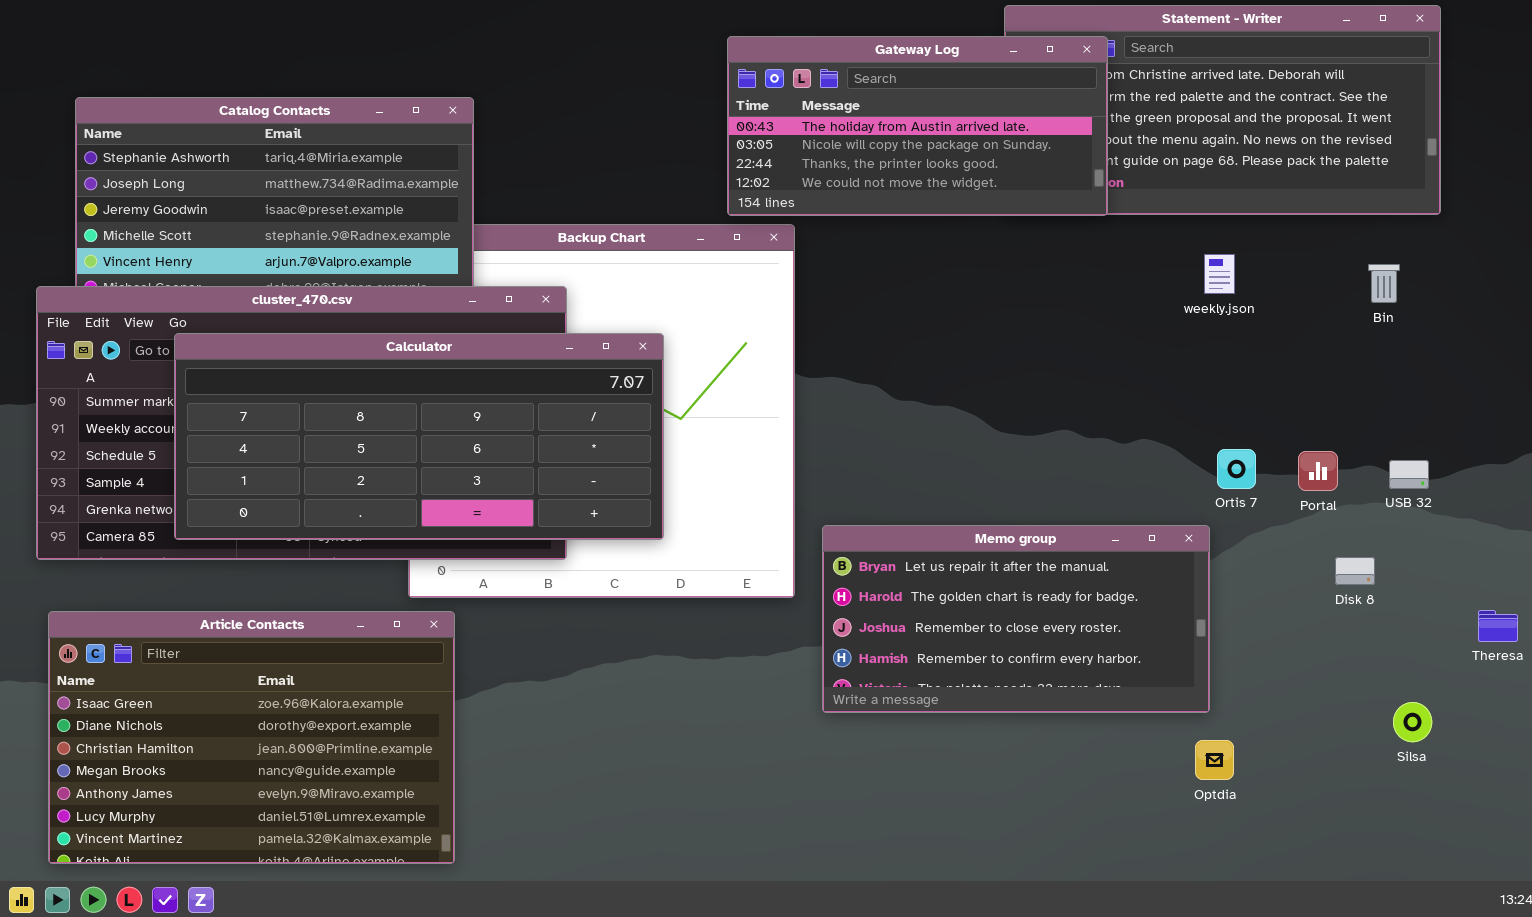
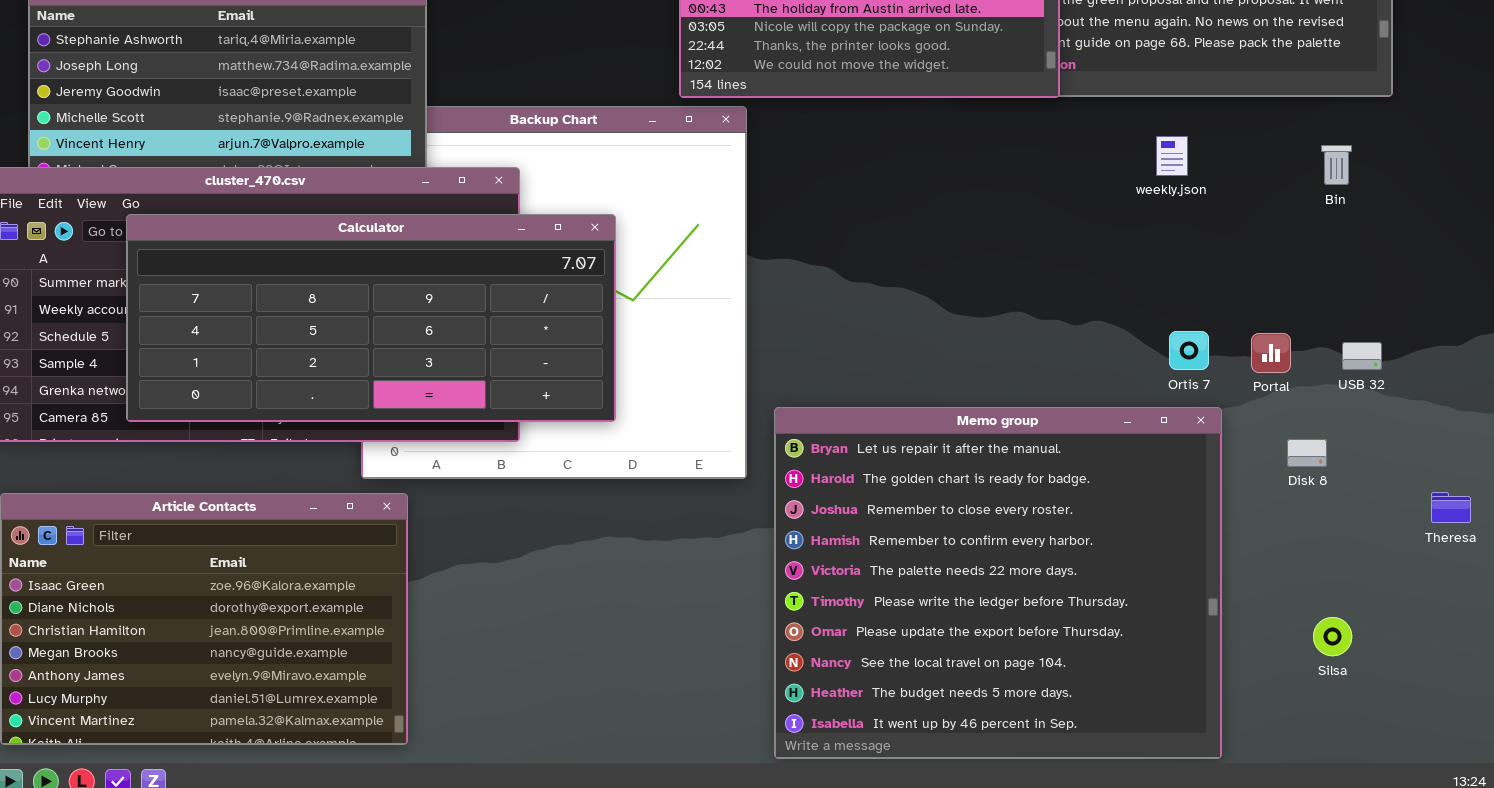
Memo group: [822,525,1210,713] -> [774,407,1222,759], resized
Silsa: [1393,702,1432,742] -> [1313,617,1352,656], moved

